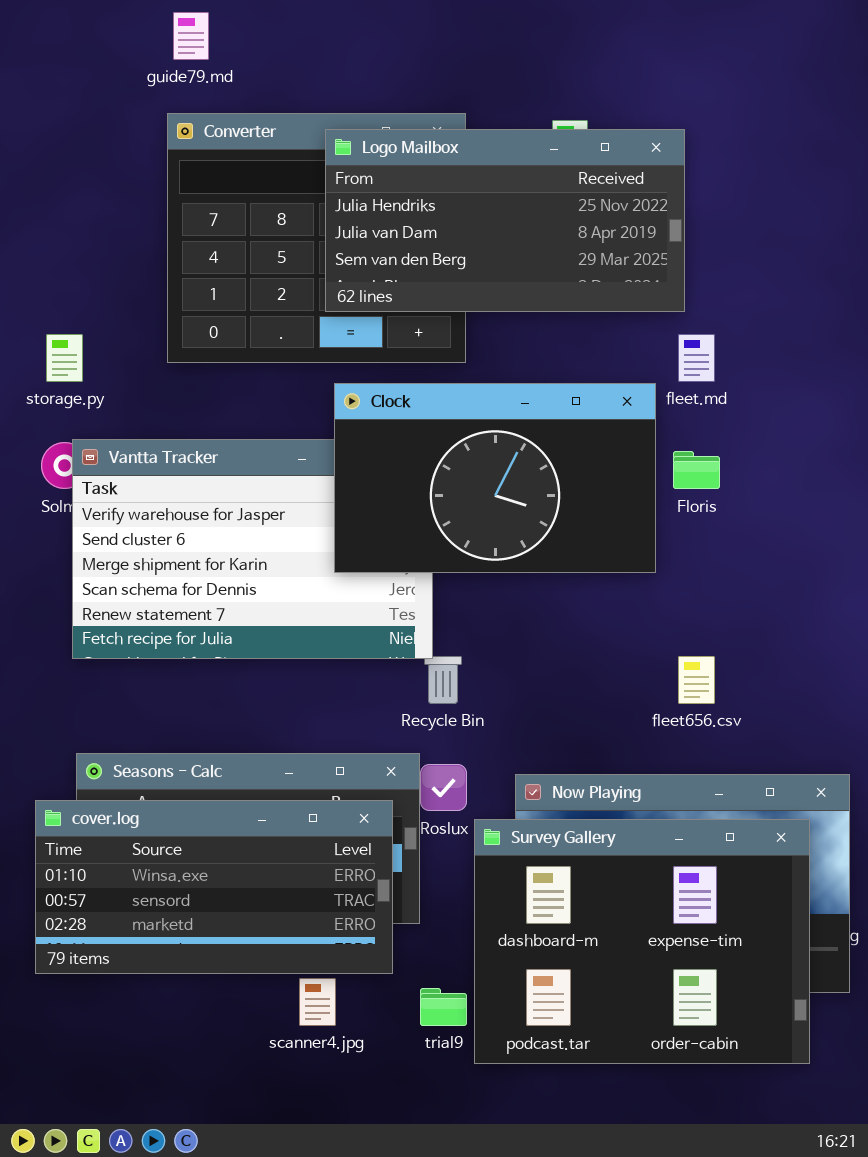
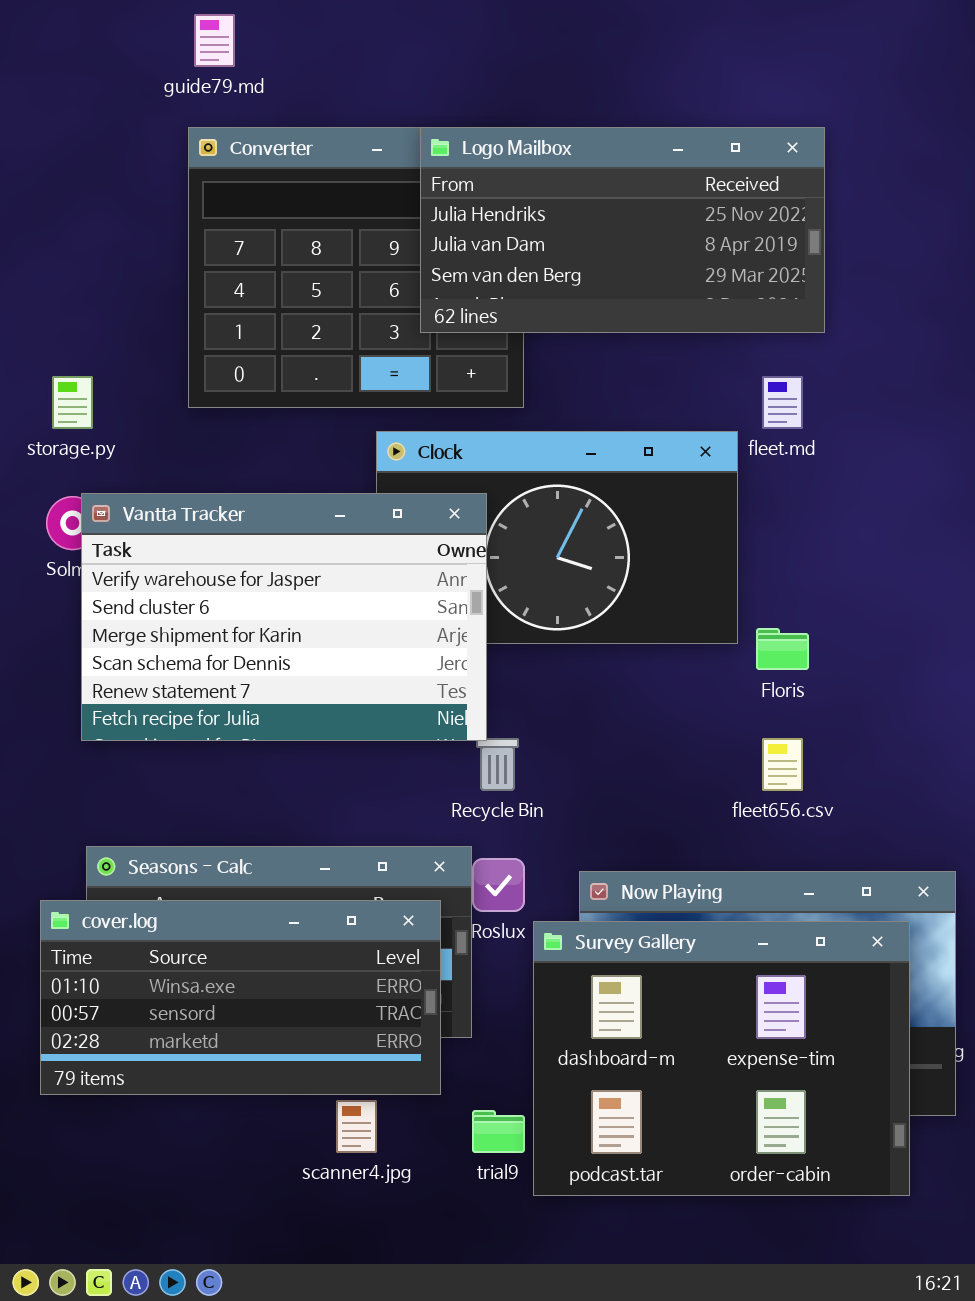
Logo Mailbox: [325,129,685,312] -> [420,127,825,333], moved
Vantta Tracker: [72,439,433,659] -> [81,493,487,741], raised
Floris: [673,451,720,489] -> [756,628,809,670], moved

